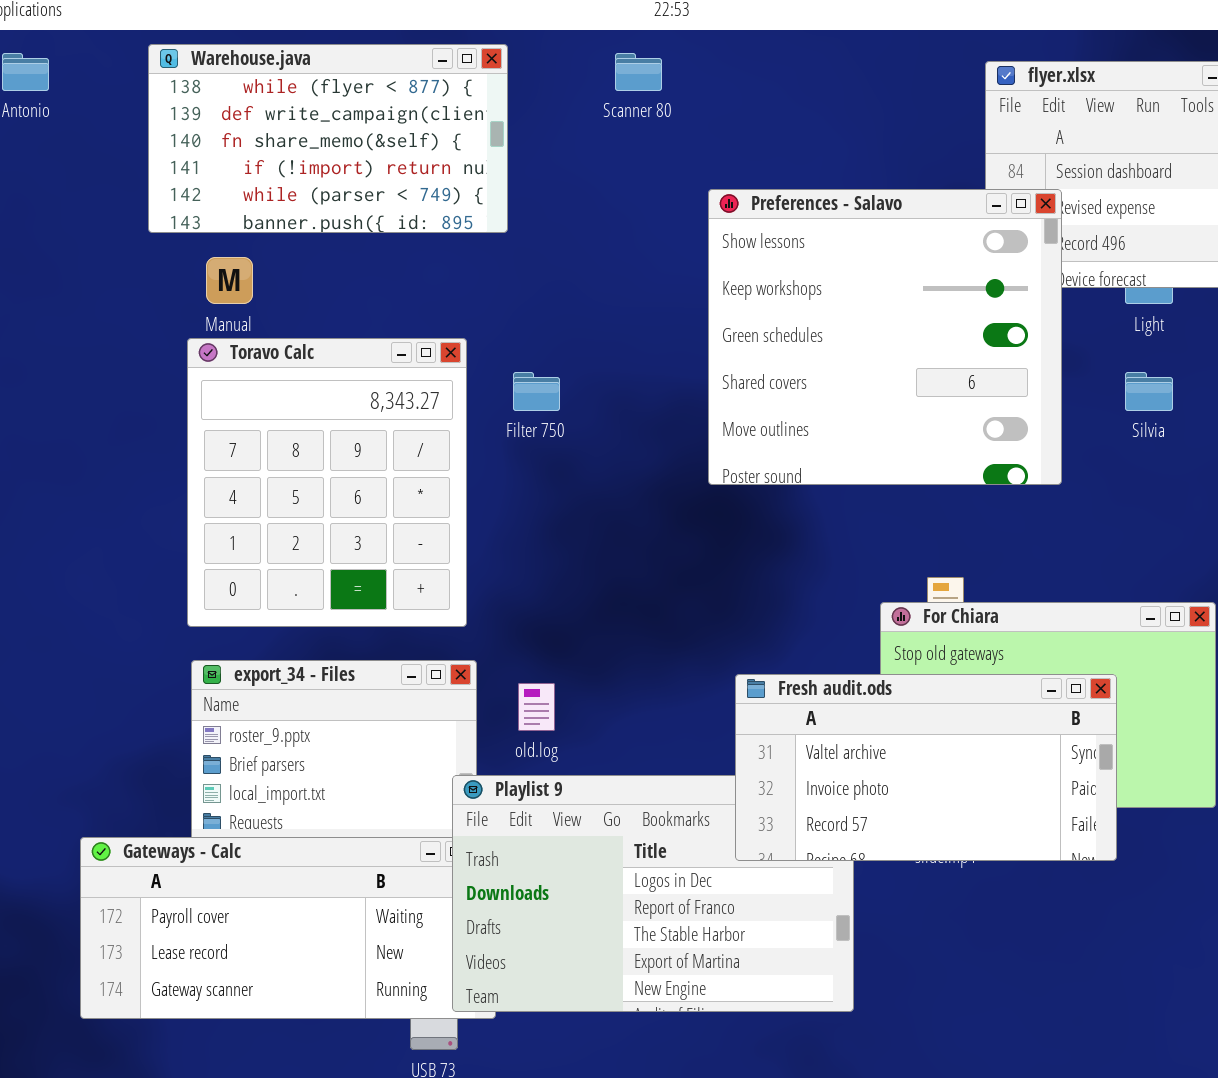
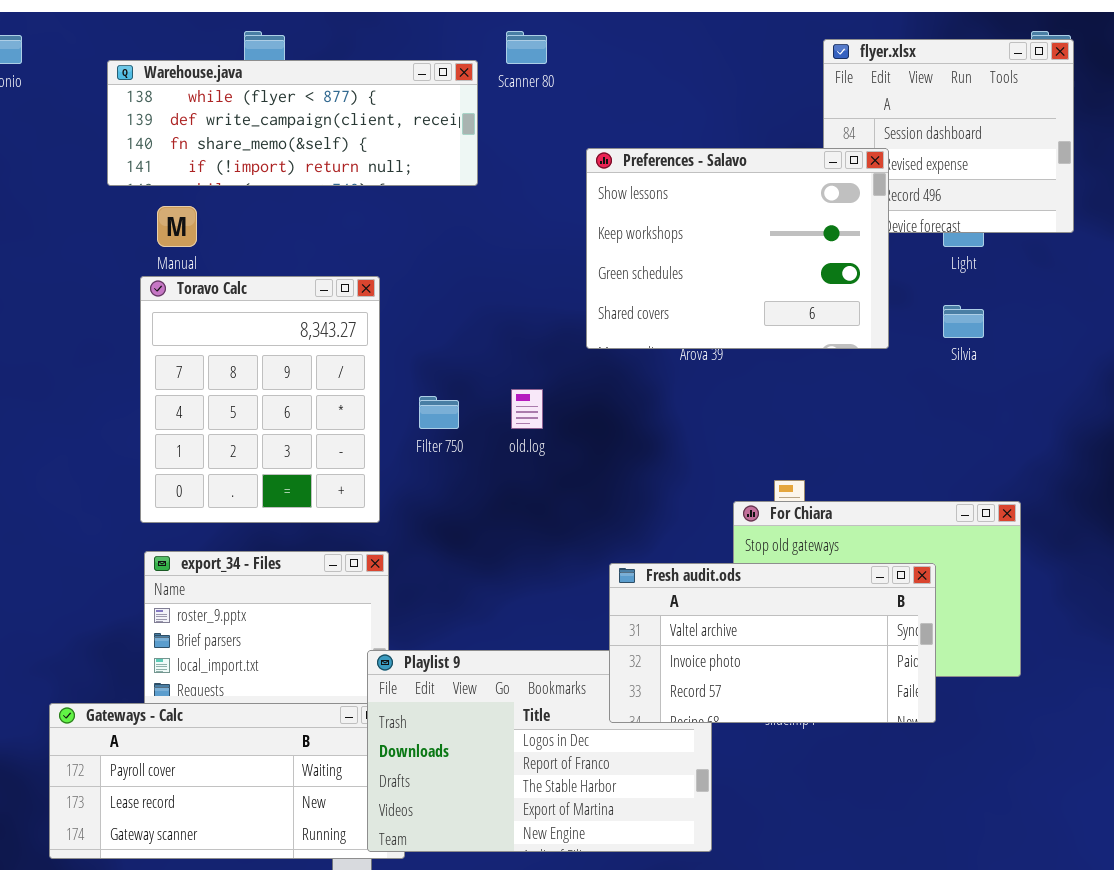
Warehouse.java: [148,44,508,233] -> [107,60,478,186], resized
Preferences - Salavo: [708,189,1062,485] -> [586,148,889,349], resized
Filter 750: [513,372,560,411] -> [419,396,459,429], moved
old.log: [518,683,555,731] -> [511,389,543,429], moved

